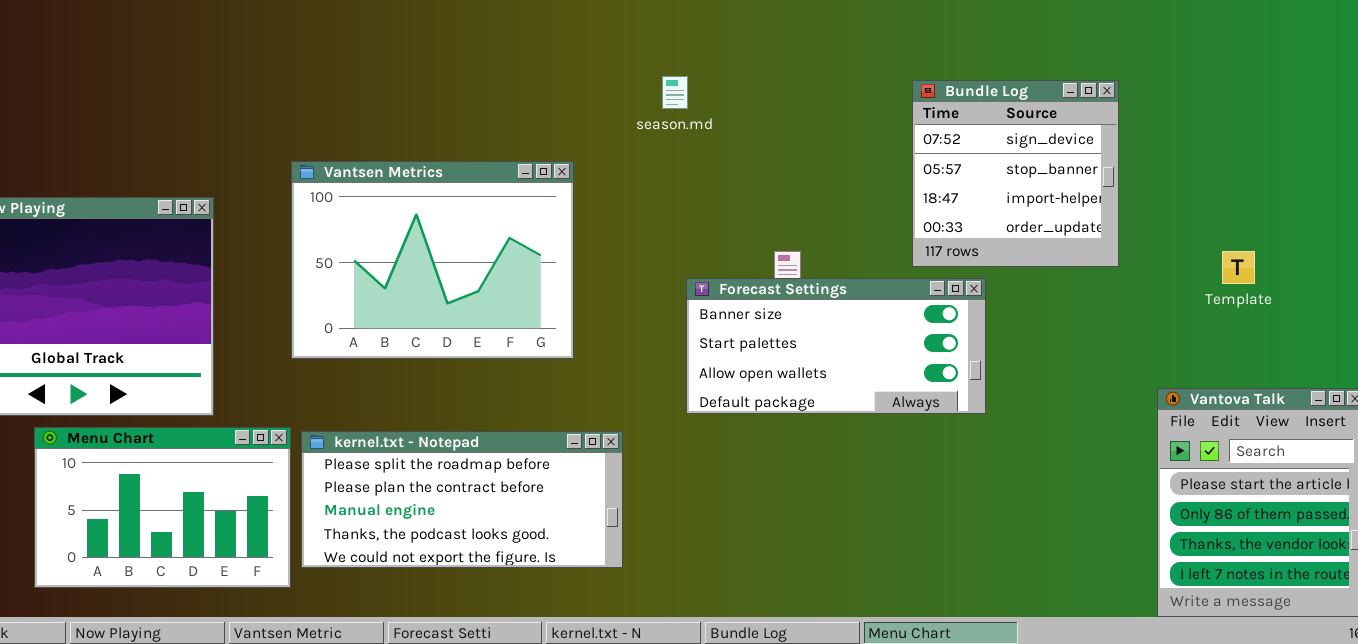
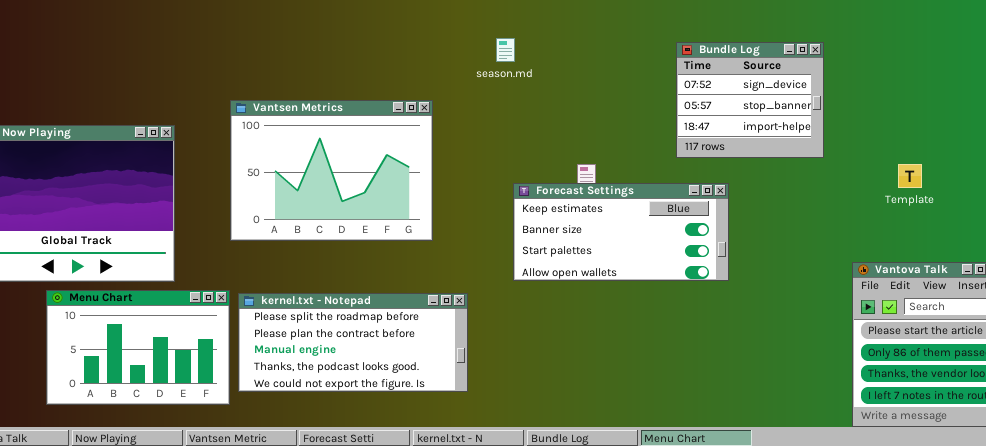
Bundle Log: [912,80,1119,267] -> [676,42,824,158], resized
Forecast Settings: [686,278,986,414] -> [513,183,729,281], scrolled up 1 row

